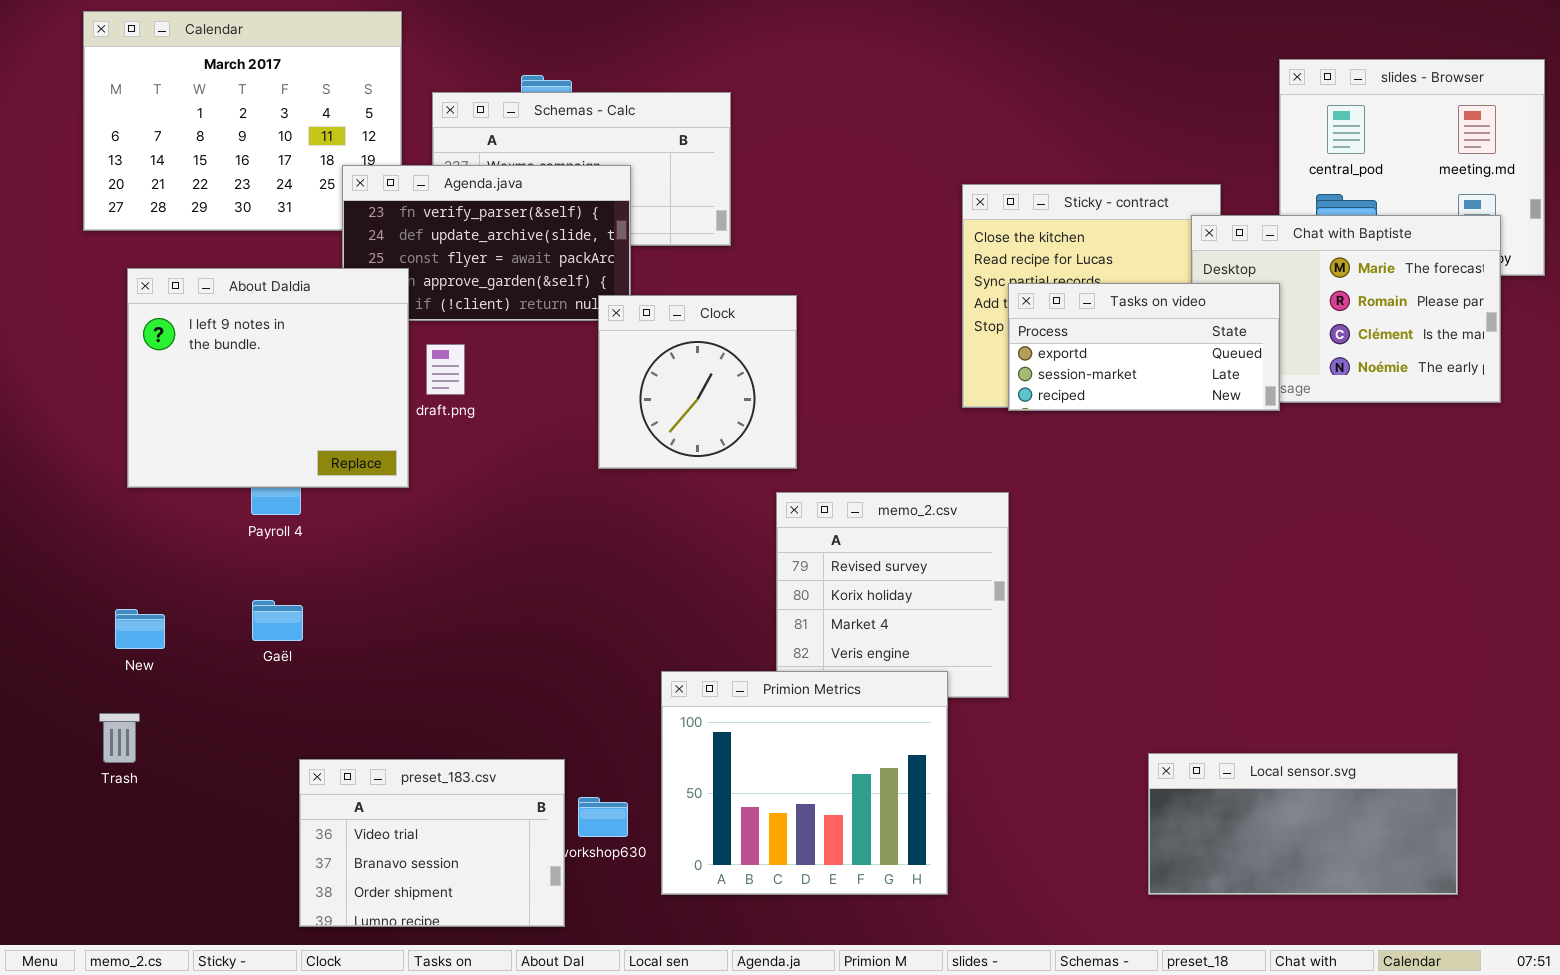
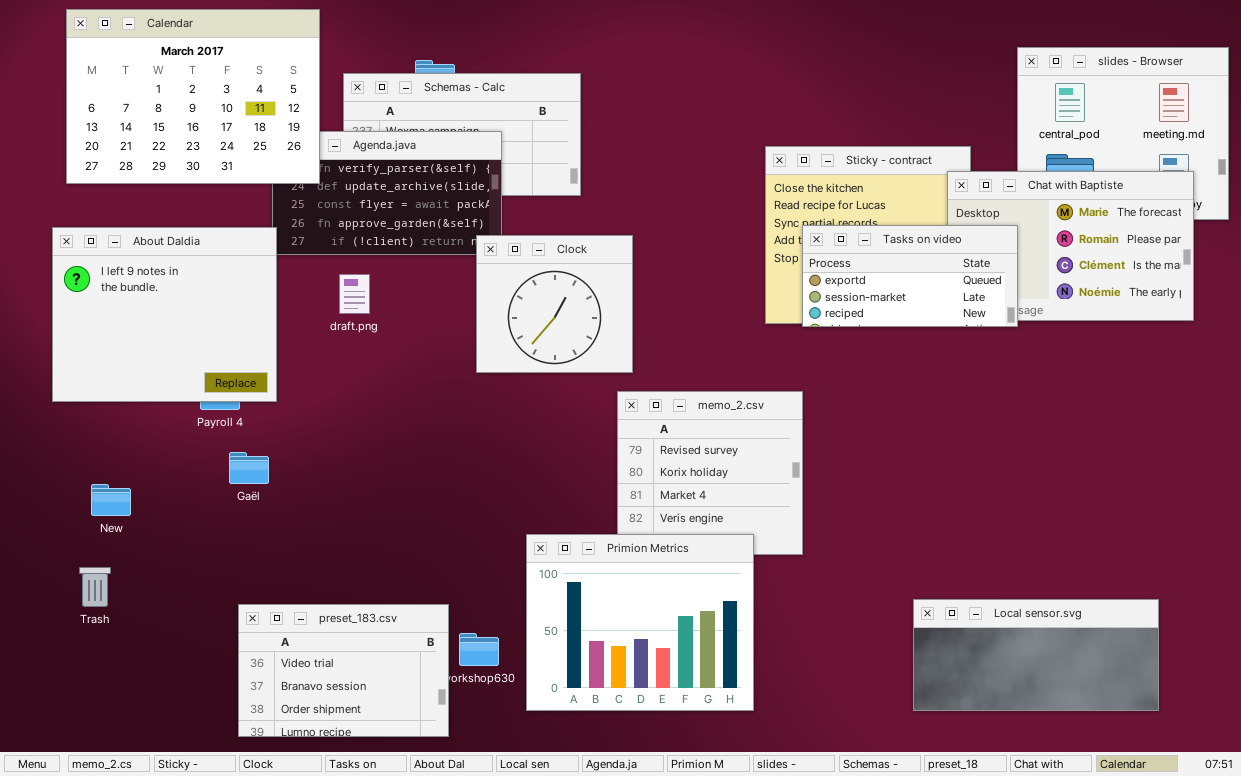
Calendar: [83,11,402,231] -> [66,9,320,184], raised
About Daldia: [127,268,409,488] -> [52,227,277,402], moved
Gaël: [252,600,303,641] -> [229,452,269,484], moved

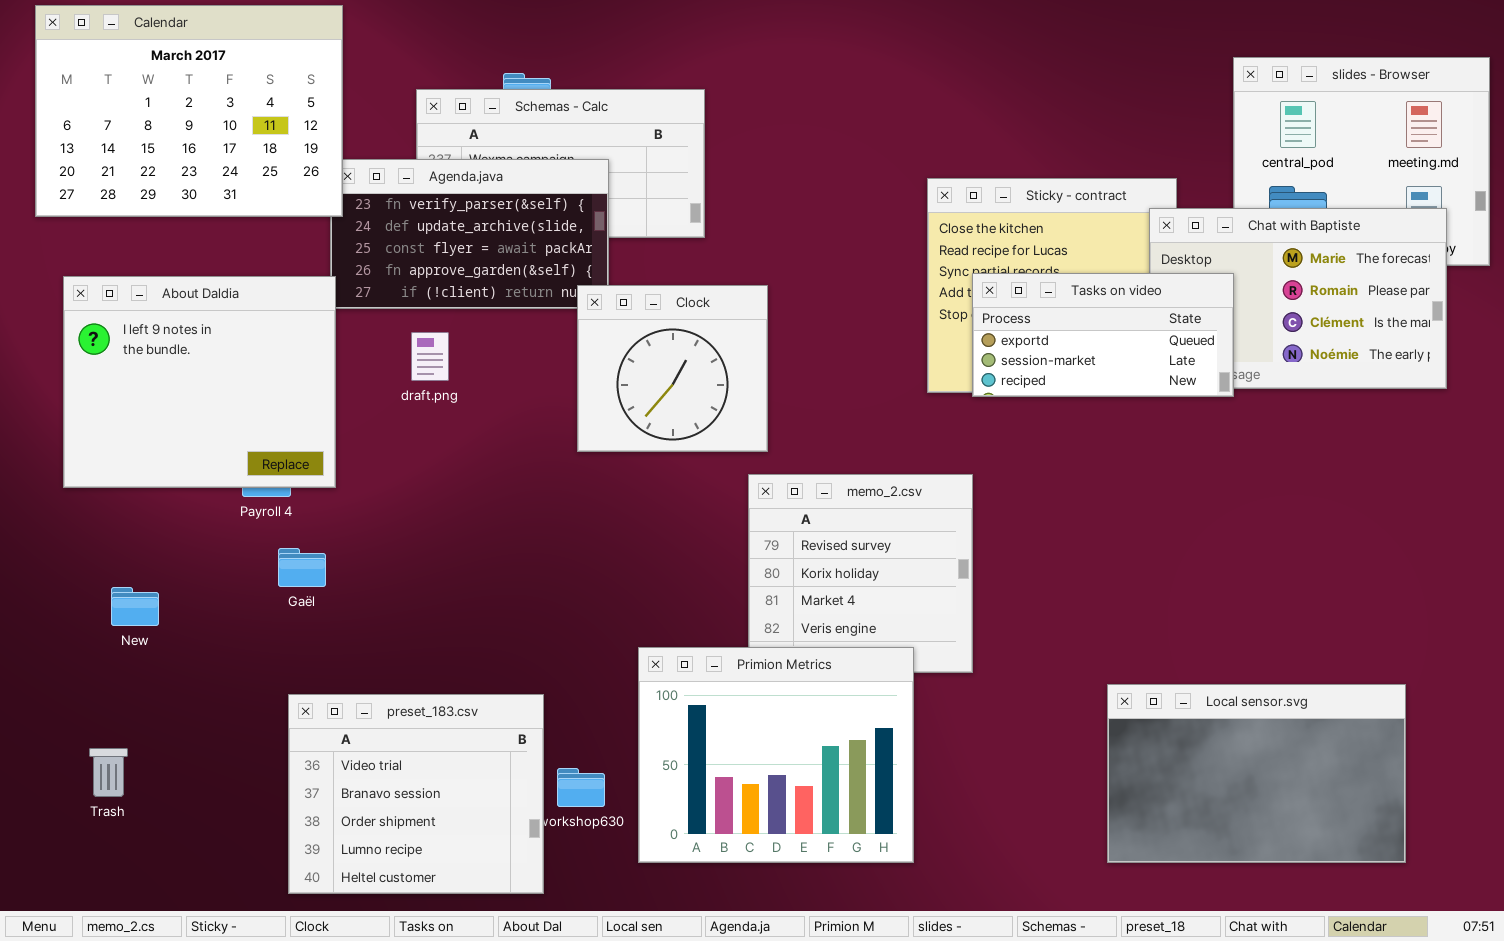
Calendar: [66,9,320,184] -> [35,5,343,217], moved
Trash: [79,567,111,607] -> [89,748,128,797], moved
Local sensor.svg: [913,599,1159,711] -> [1107,684,1406,863], resized
preset_183.csv: [238,604,449,737] -> [288,694,544,894], resized

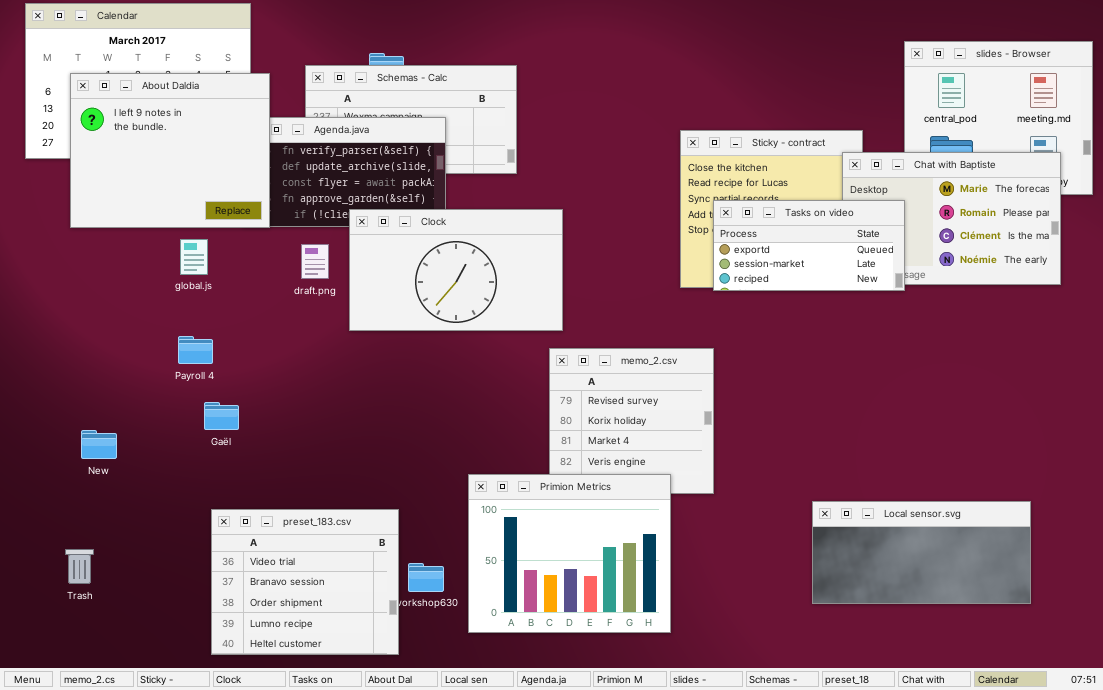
About Daldia: [63,276,336,488] -> [70,73,270,228], moved
Clock: [577,285,768,452] -> [349,209,563,331], resized
Local sensor.svg: [1107,684,1406,863] -> [812,501,1031,604], resized

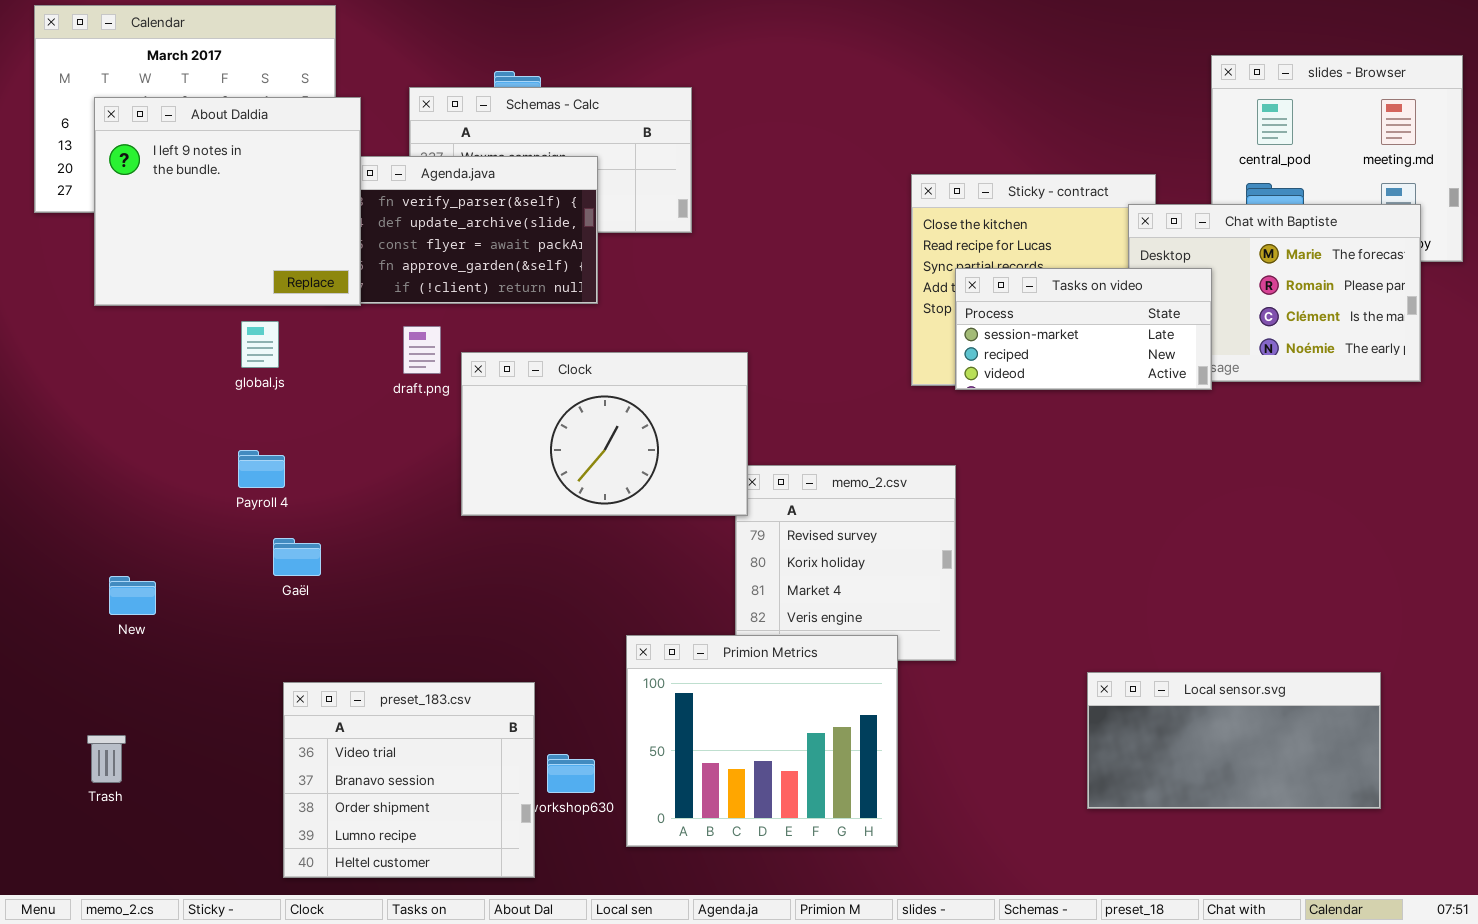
Tasks on video: [713,200,905,291] -> [955,268,1212,390], scrolled down 1 row
Clock: [349,209,563,331] -> [461,352,748,516], moved

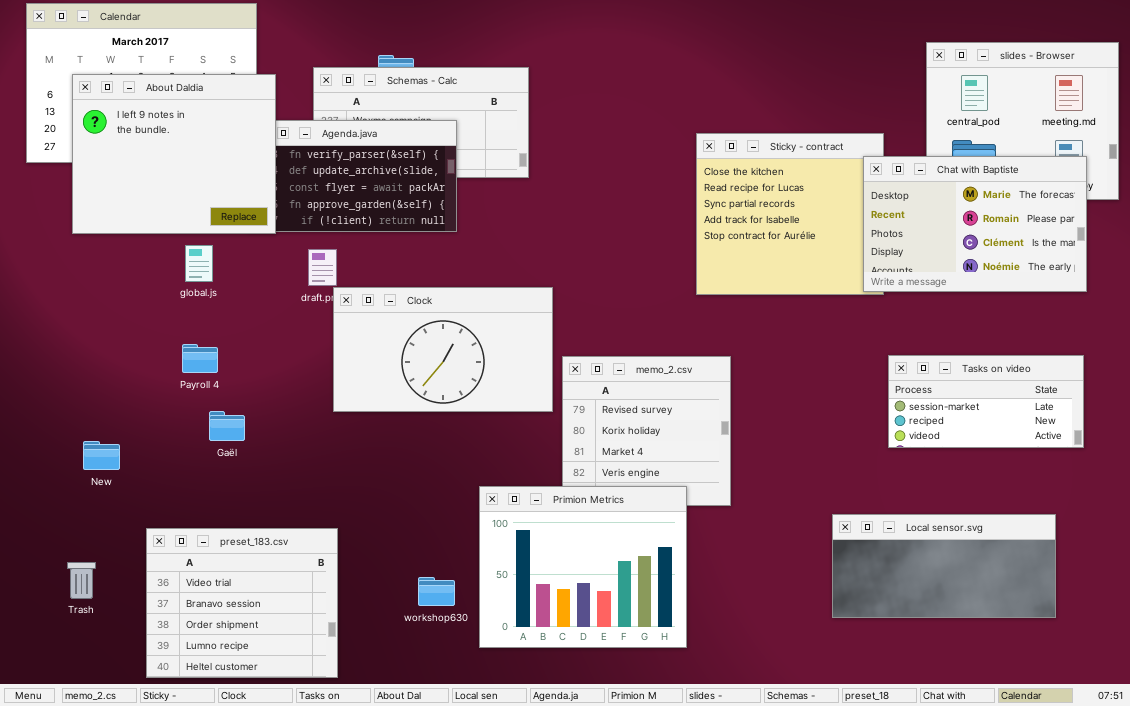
Tasks on video: [955,268,1212,390] -> [888,355,1084,448], moved
Clock: [461,352,748,516] -> [333,287,553,412], moved
preset_183.csv: [283,682,535,878] -> [146,528,338,678], moved

